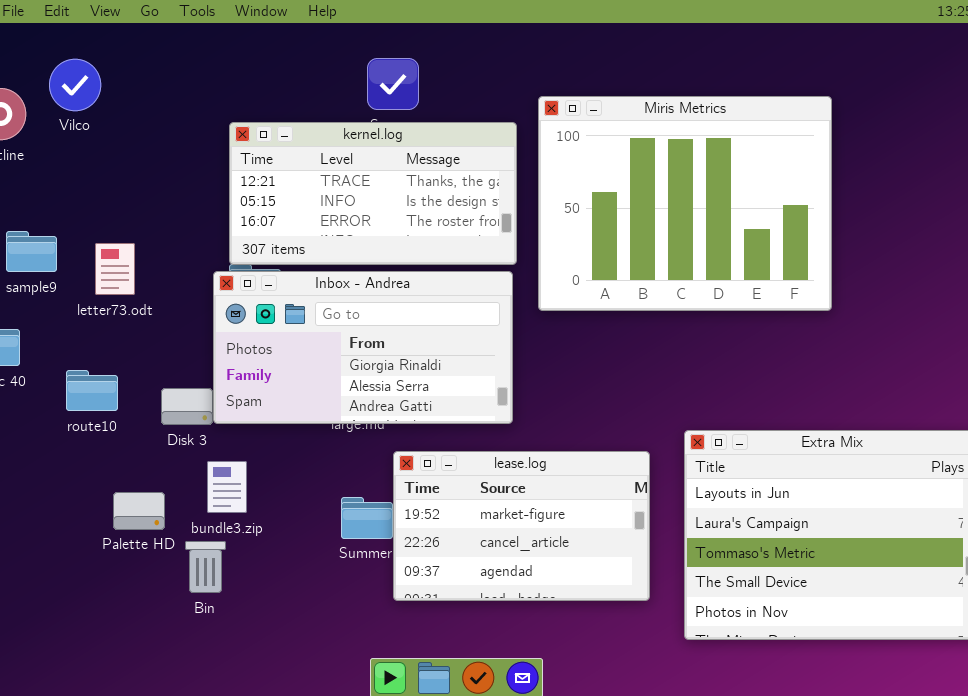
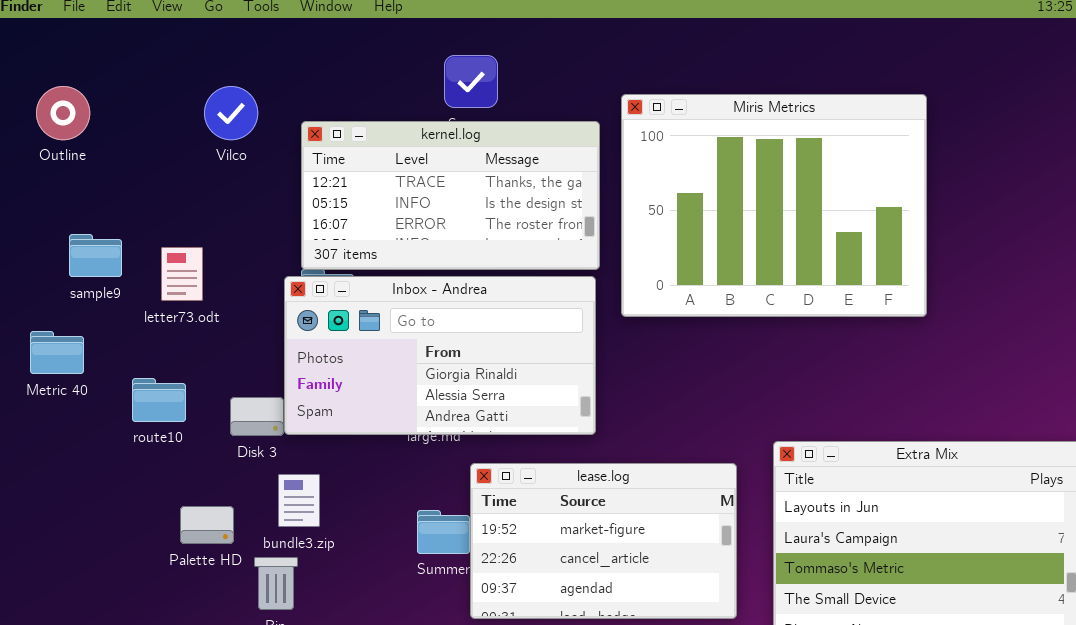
Vilco: [49,59,101,111] -> [204,86,258,140], moved

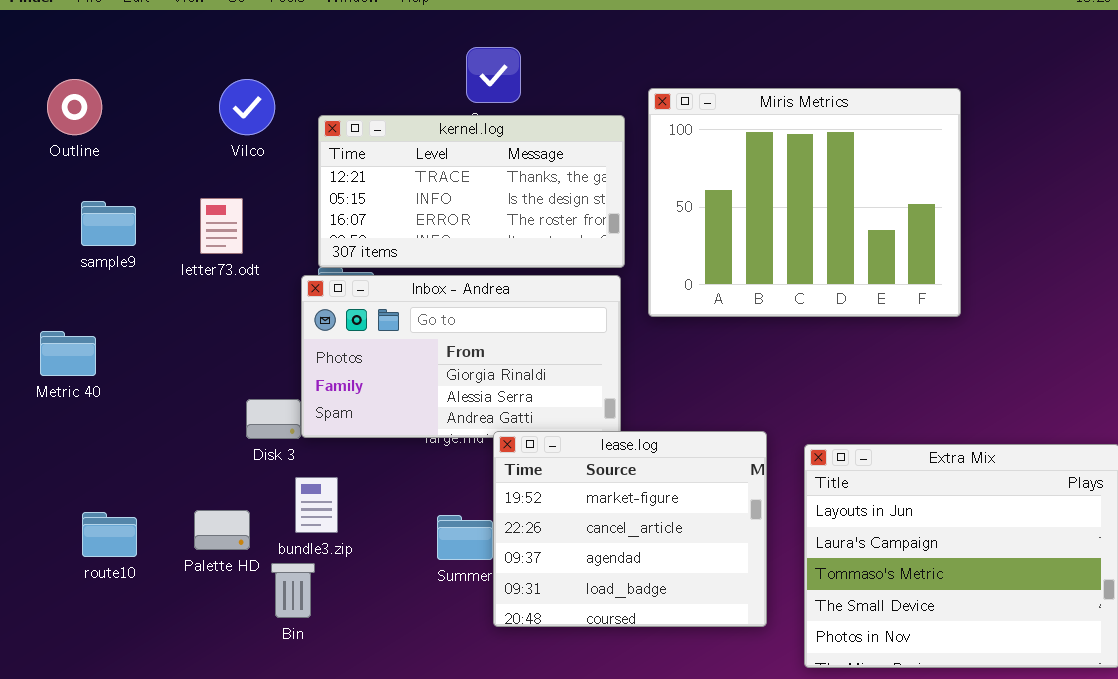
sample9: [69,234,122,277] -> [81,201,136,246], moved
letter73.odt: [161,247,203,301] -> [200,198,243,254], moved
route10: [132,378,186,422] -> [82,512,137,557], moved
lease.log: [470,463,737,619] -> [493,431,767,627], resized

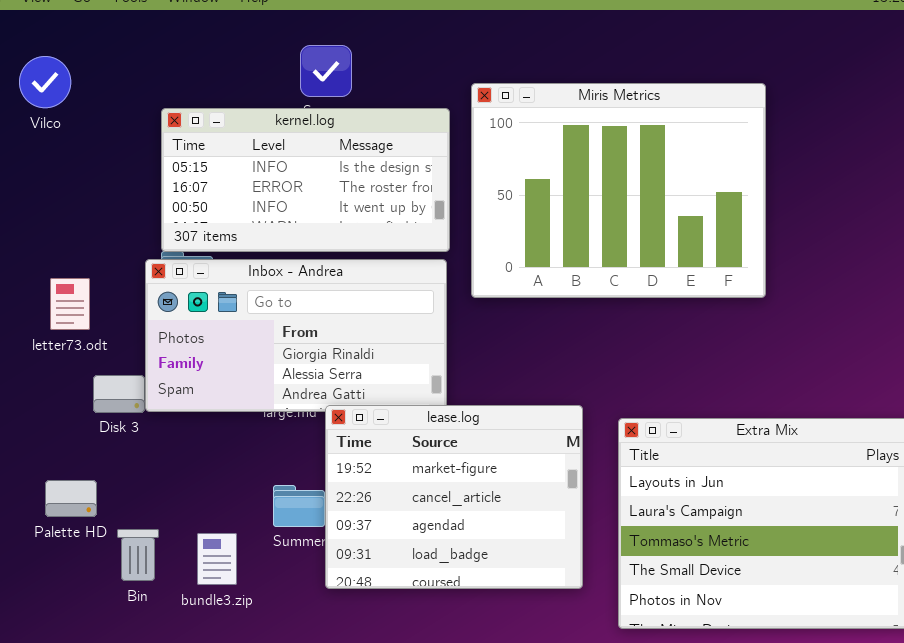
Vilco: [219,79,275,135] -> [19,56,71,108], moved
kernel.log: [318,115,625,268] -> [161,108,450,252], scrolled down 1 row
letter73.odt: [200,198,243,254] -> [50,278,90,330], moved
bundle3.zip: [295,477,338,533] -> [197,533,237,585], moved

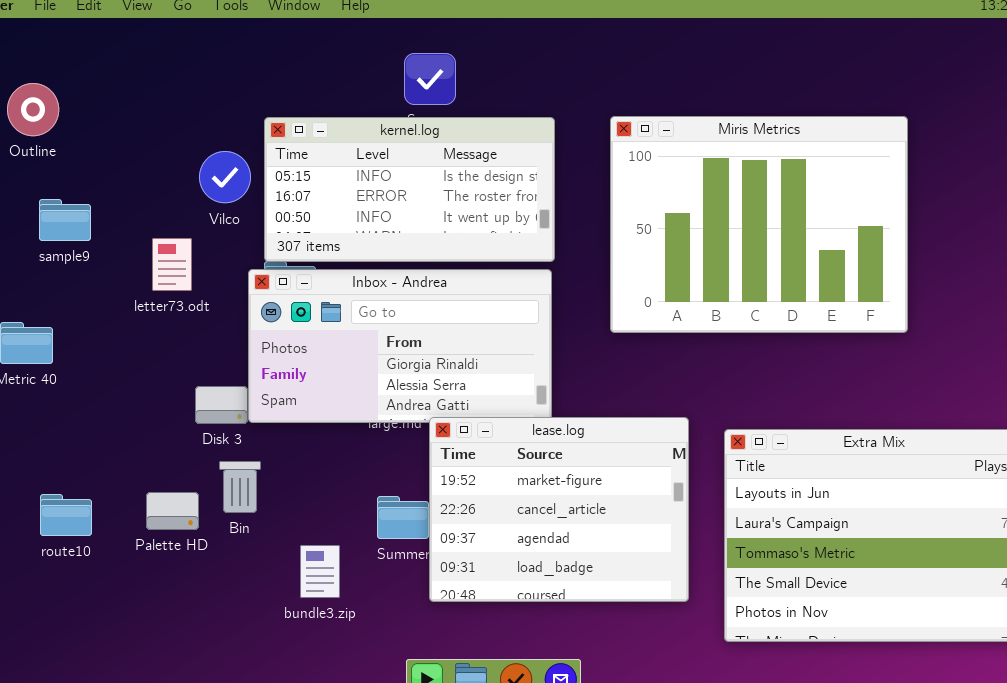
Vilco: [19,56,71,108] -> [199,151,251,203], moved
Miris Metrics: [471,83,766,298] -> [610,116,908,333], moved
letter73.odt: [50,278,90,330] -> [152,238,192,291], moved
Bin: [117,529,159,581] -> [219,461,261,513], moved

